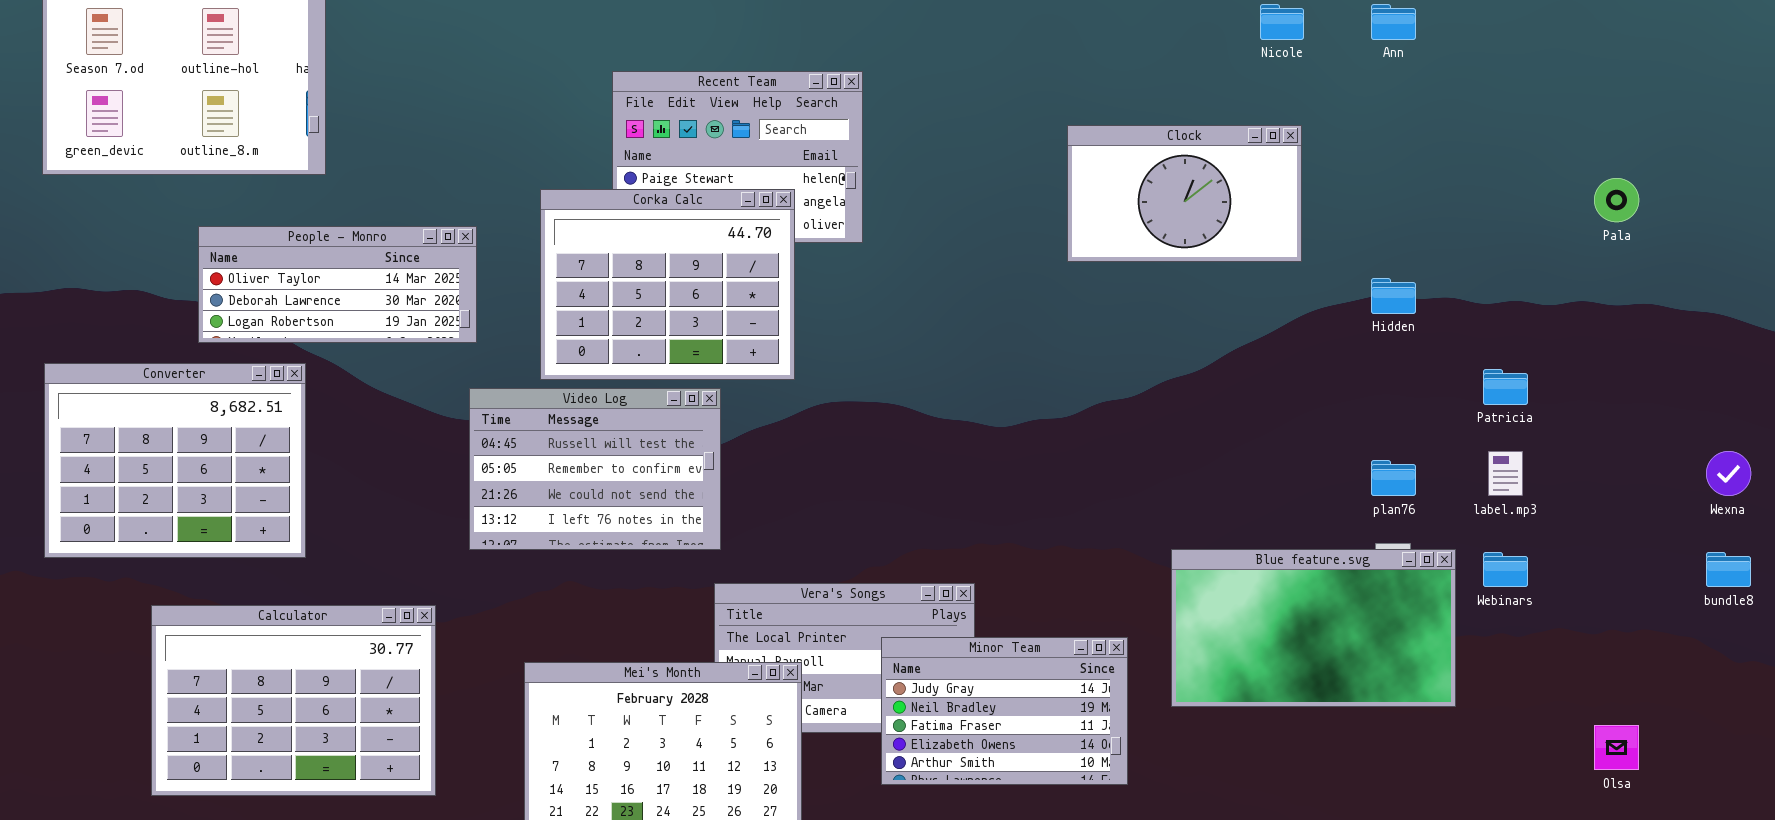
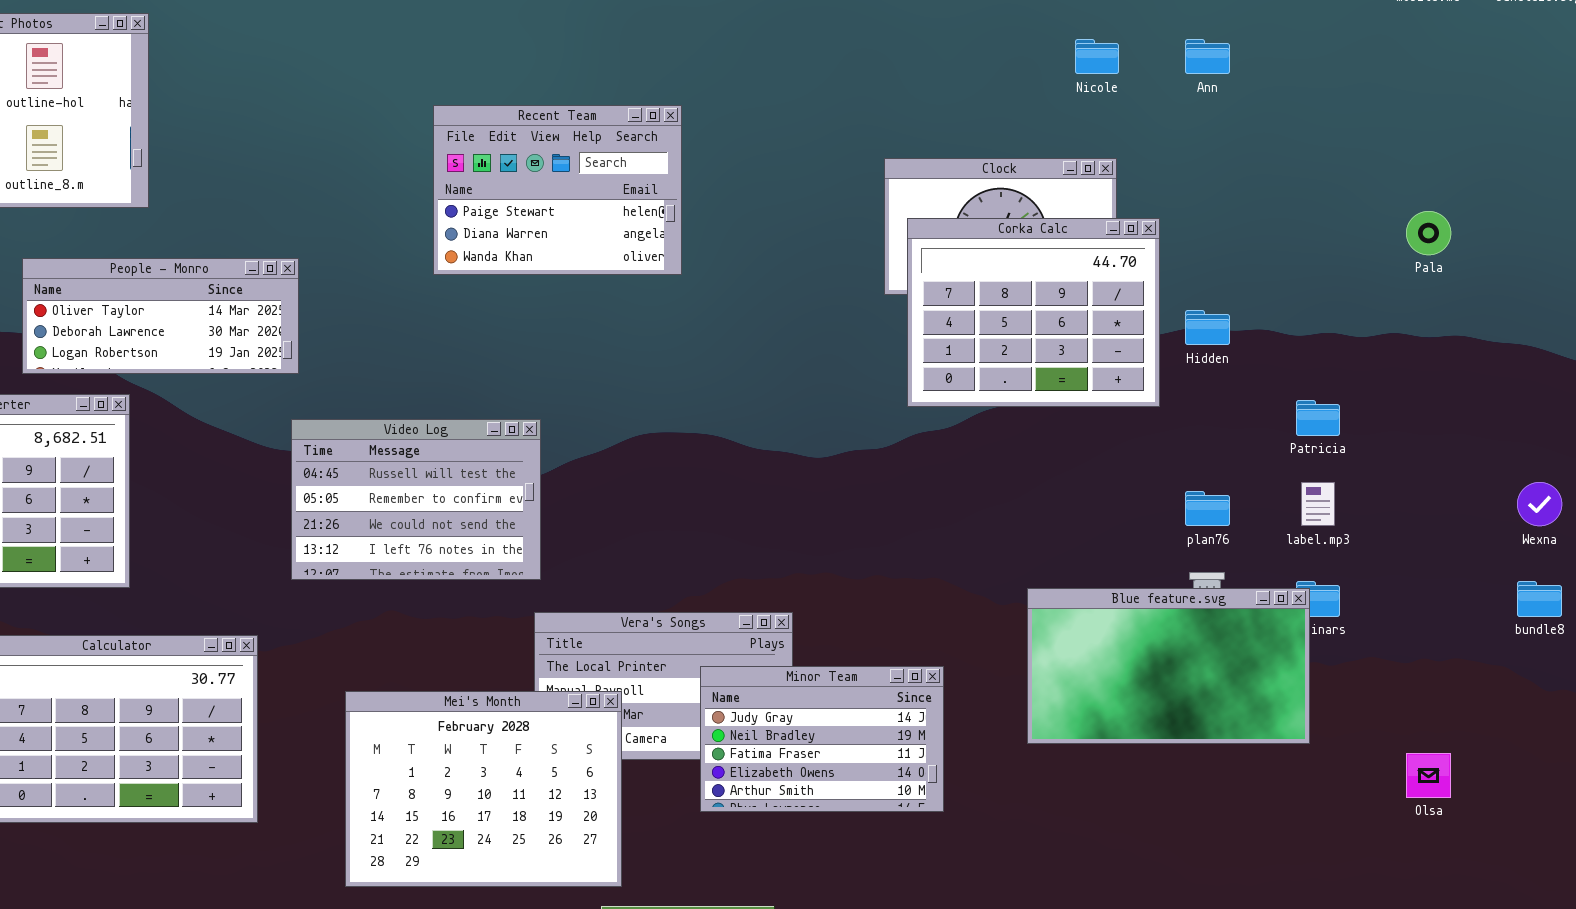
Corka Calc: [540,189,795,380] -> [907,218,1160,407], moved
Blue feature.svg: [1171,549,1456,707] -> [1027,588,1310,744], moved

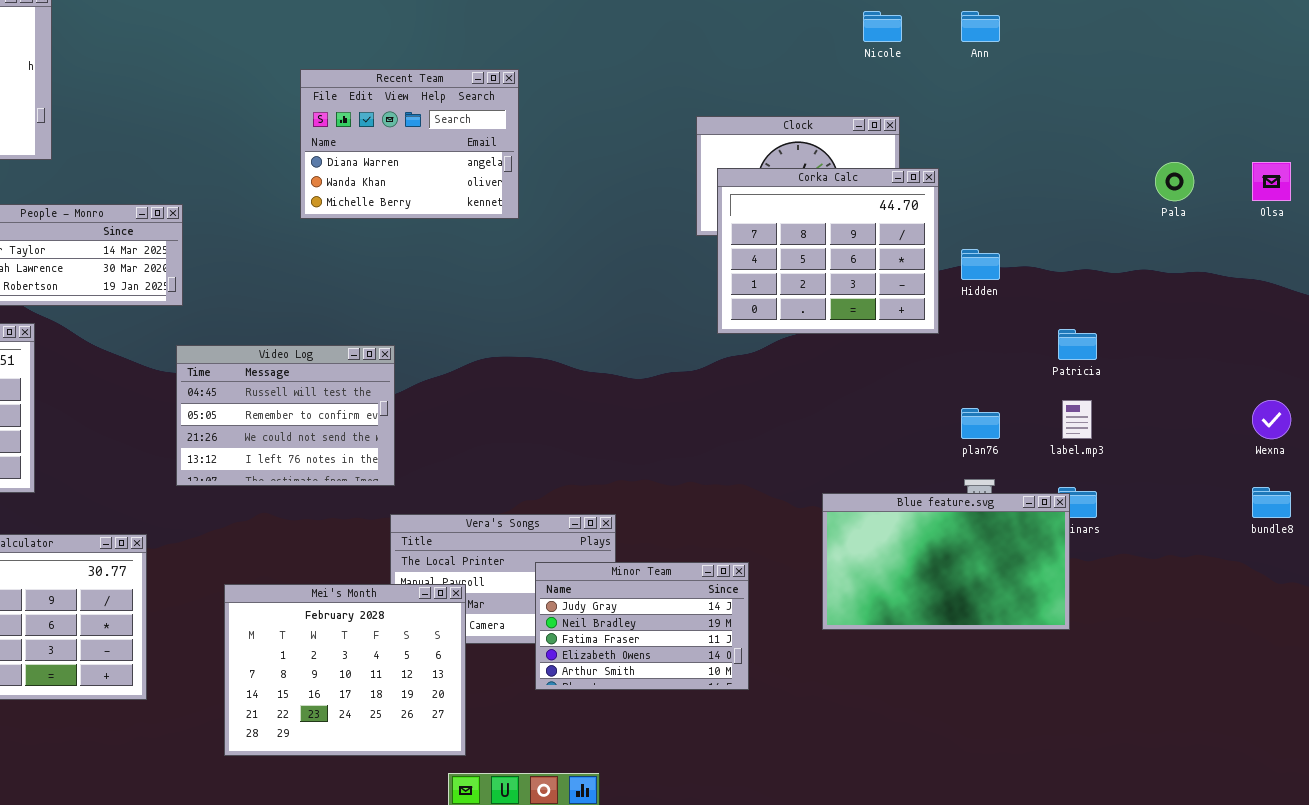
Recent Team: [433,105,682,275] -> [300,69,519,219], scrolled down 1 row
Olsa: [1406,753,1451,798] -> [1252,162,1291,201], moved

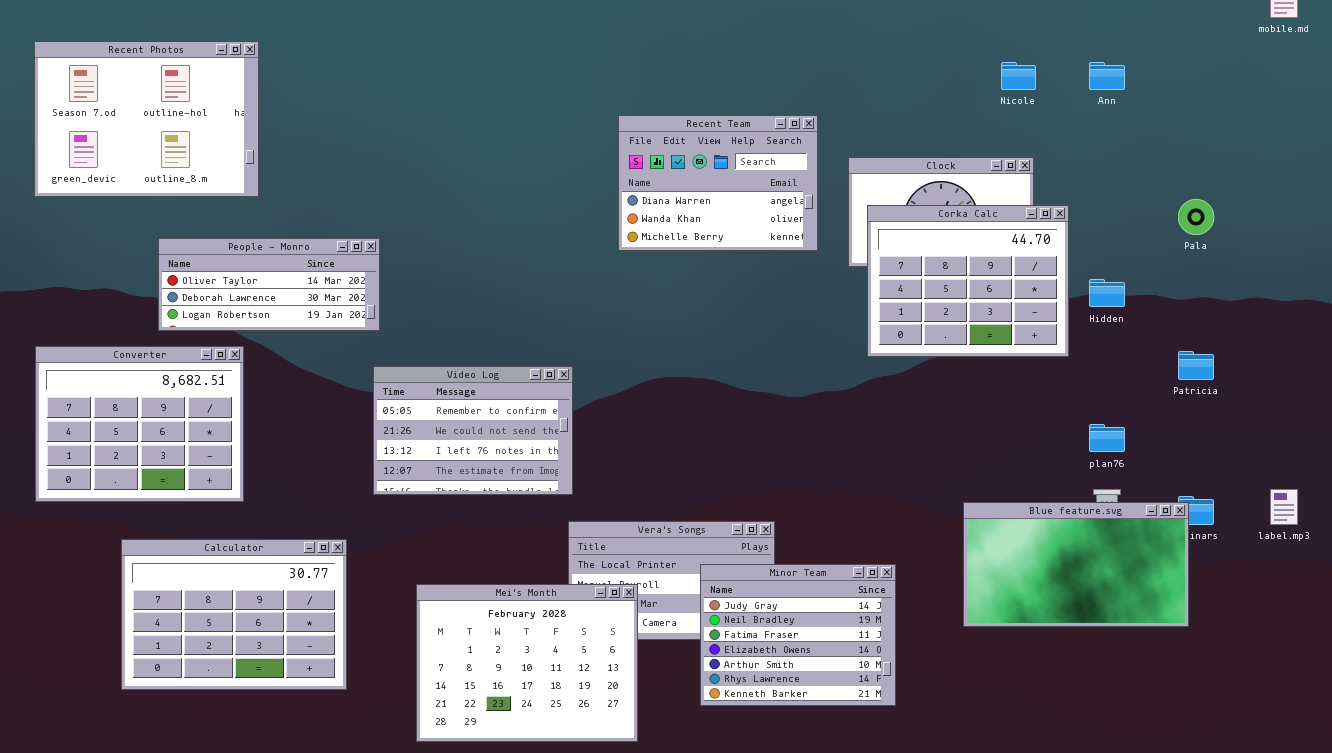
Recent Team: [300,69,519,219] -> [618,115,818,251], moved
Pala: [1155,162,1194,201] -> [1178,199,1214,235], moved
Video Log: [176,345,395,486] -> [373,366,573,495], scrolled down 1 row
label.mp3: [1062,400,1092,439] -> [1270,489,1298,525], moved
Minor Team: [535,562,749,690] -> [700,564,896,706], resized

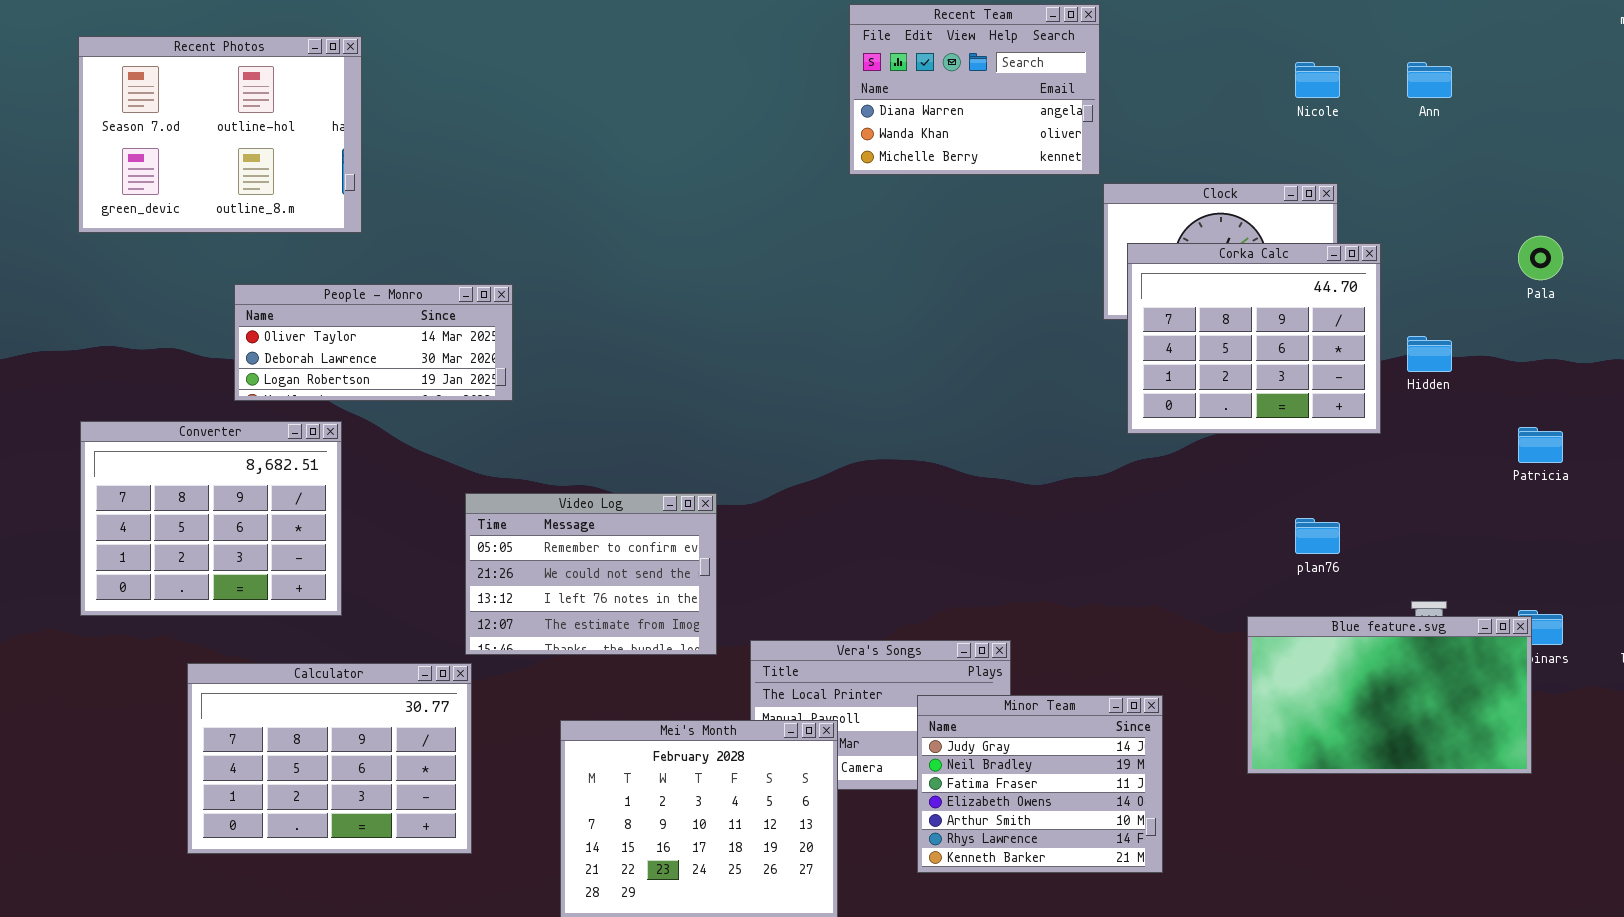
Recent Team: [618,115,818,251] -> [849,4,1100,175], moved
Video Log: [373,366,573,495] -> [465,493,717,655], moved
plan76: [1089,424,1125,452] -> [1295,518,1340,554], moved

